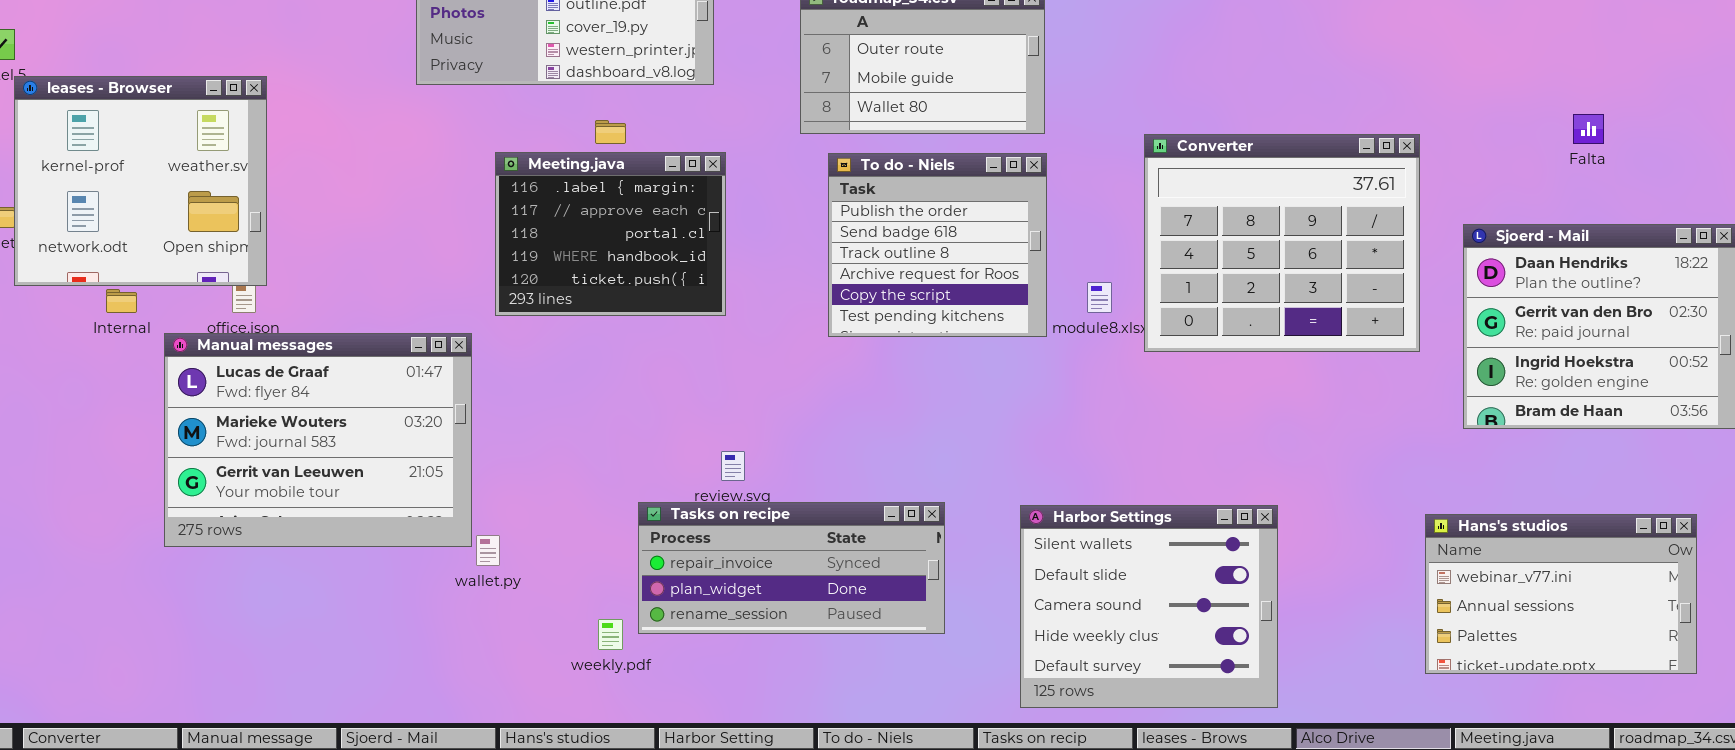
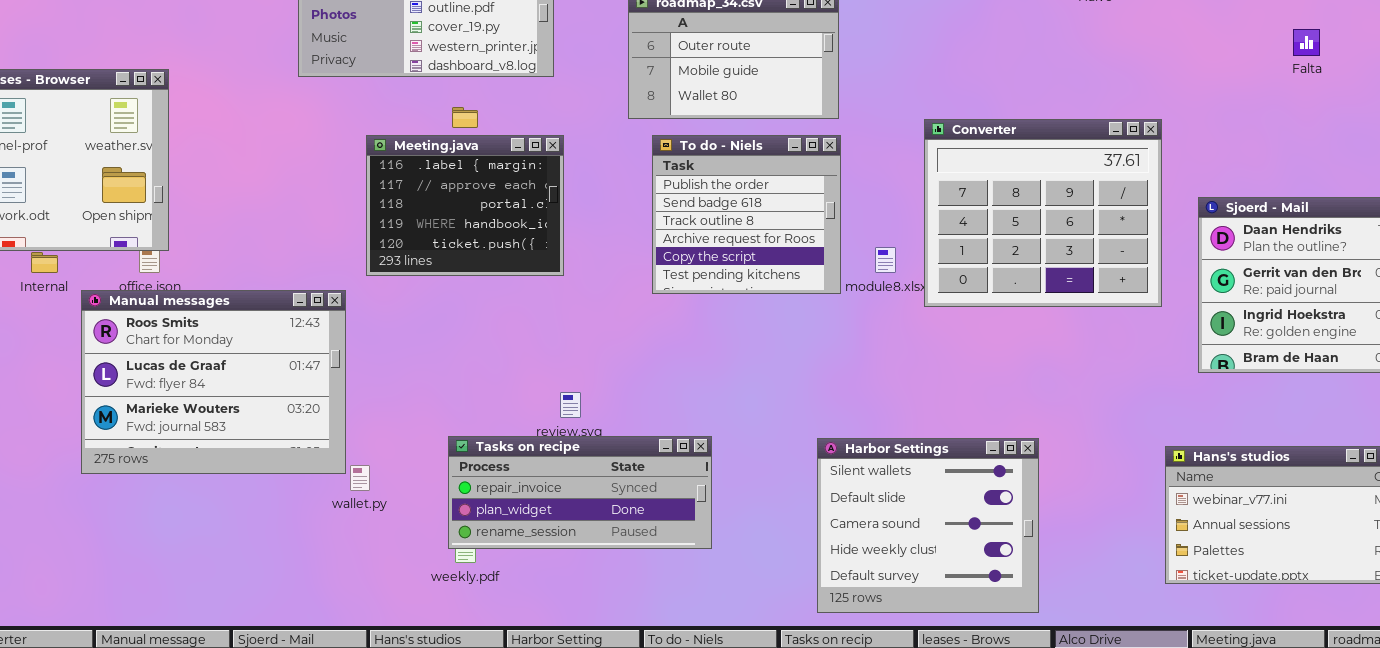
Falta: [1573,114,1604,144] -> [1293,29,1320,56], moved
Manual messages: [164,333,472,547] -> [81,290,346,474], scrolled up 1 row
Tasks on recipe: [638,502,945,634] -> [448,436,712,549], moved

